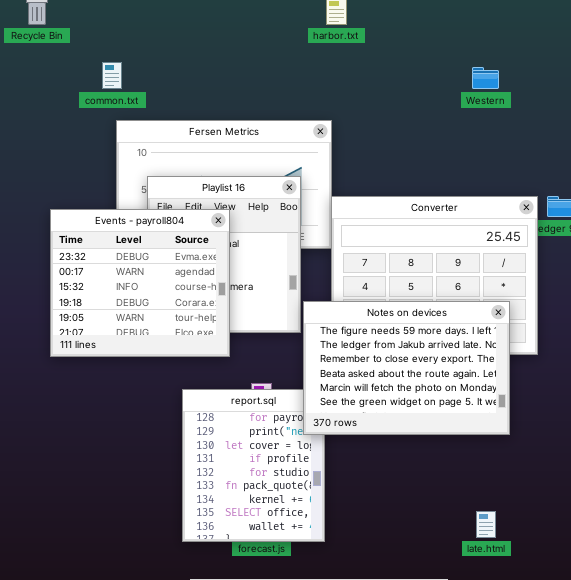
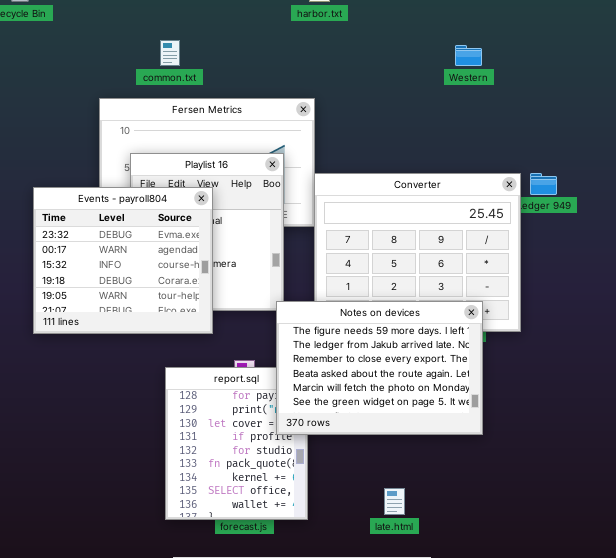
common.txt: [102,62,122,89] -> [160,40,180,66], moved
Notes on devices: [303,301,510,435] -> [276,301,483,435], moved
late.html: [476,511,496,538] -> [384,488,405,515], moved

